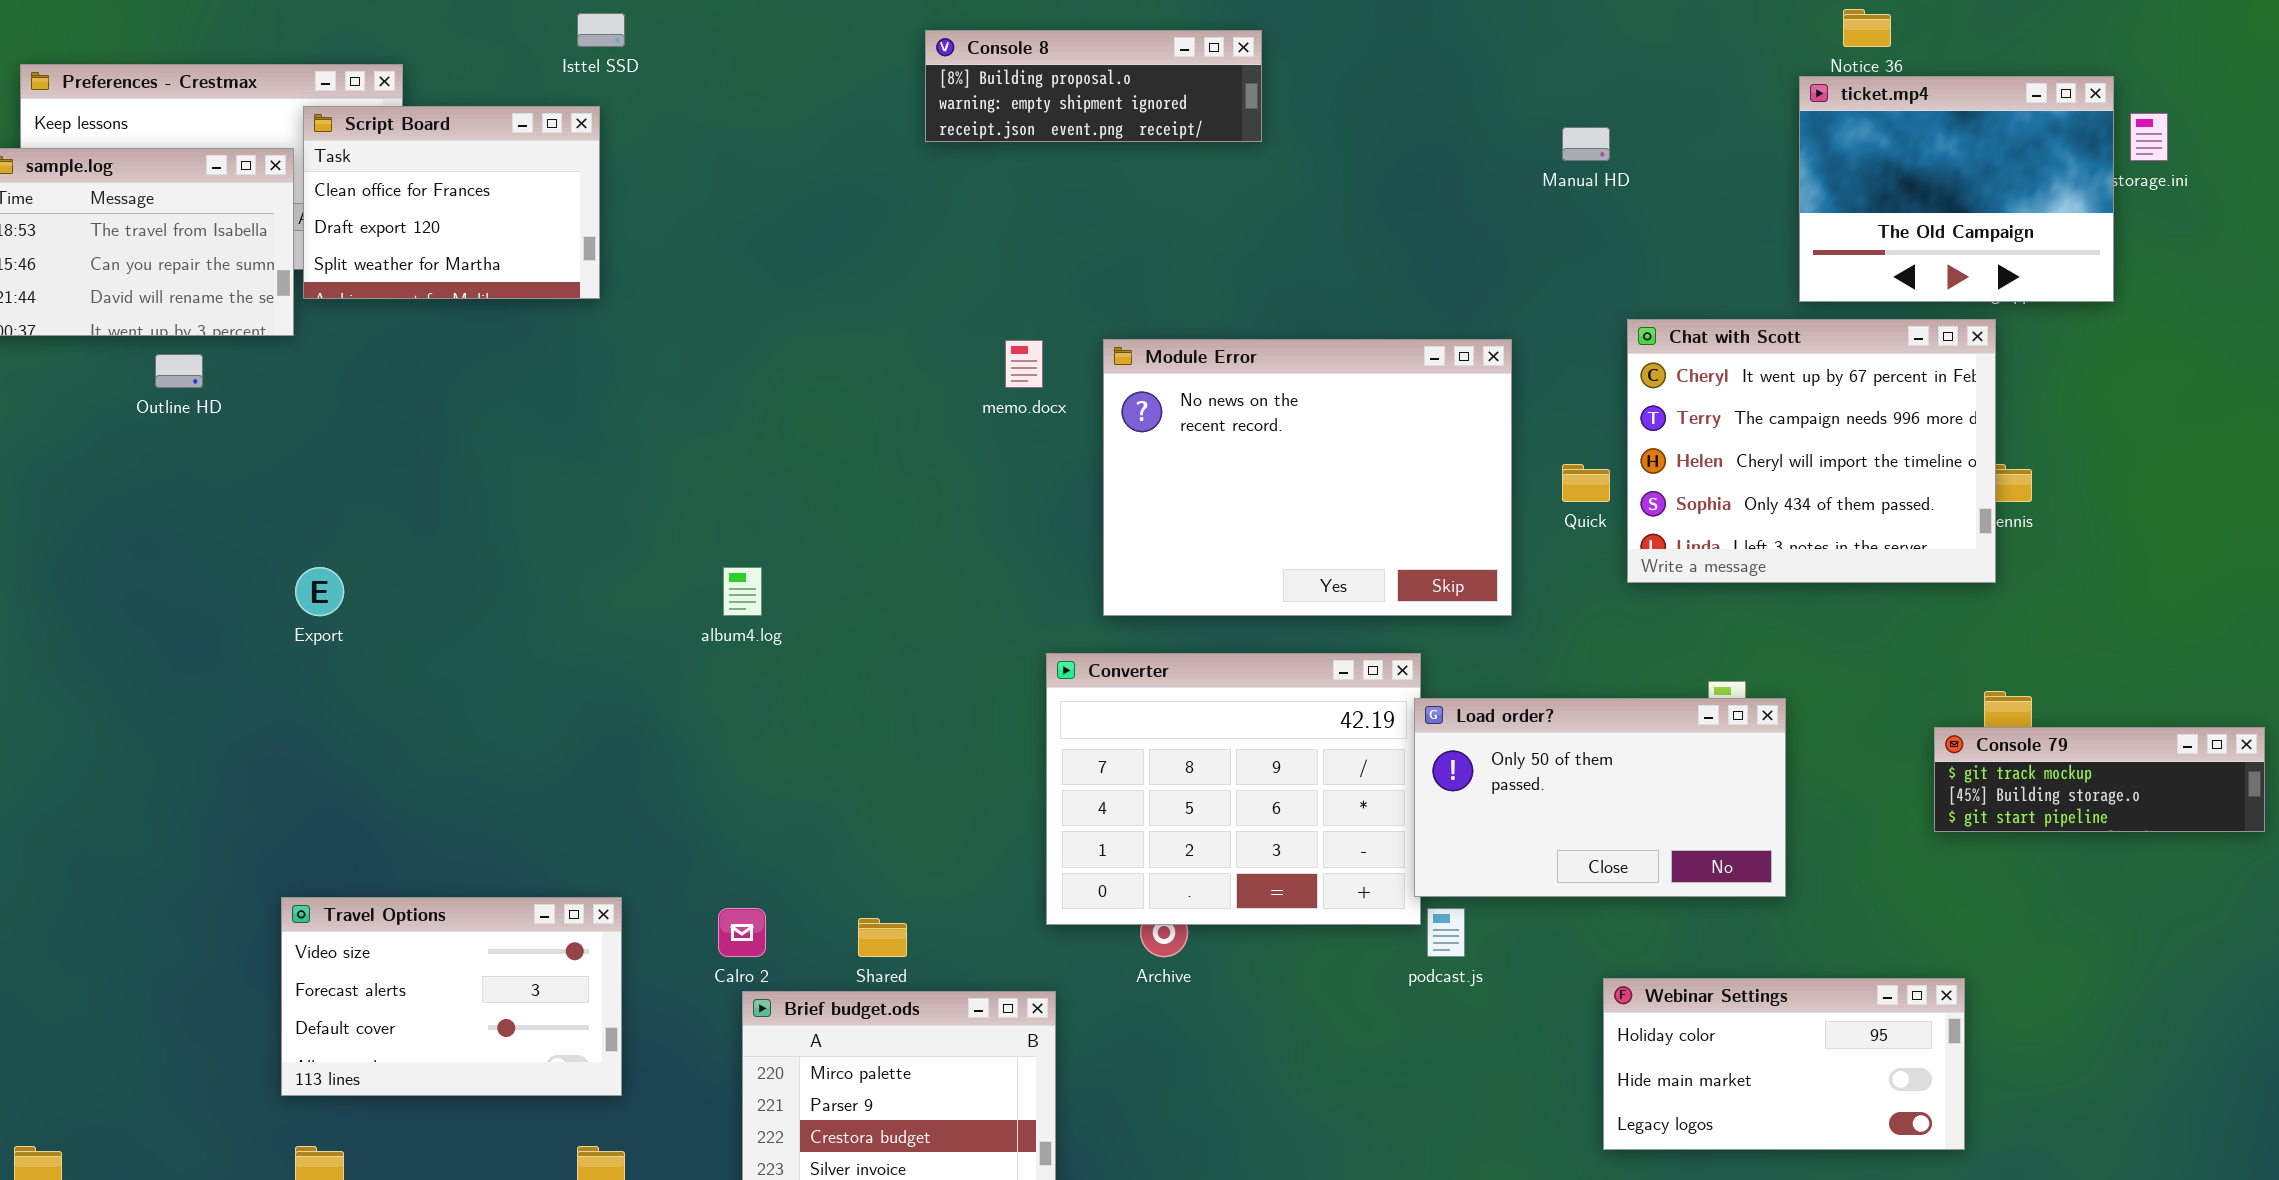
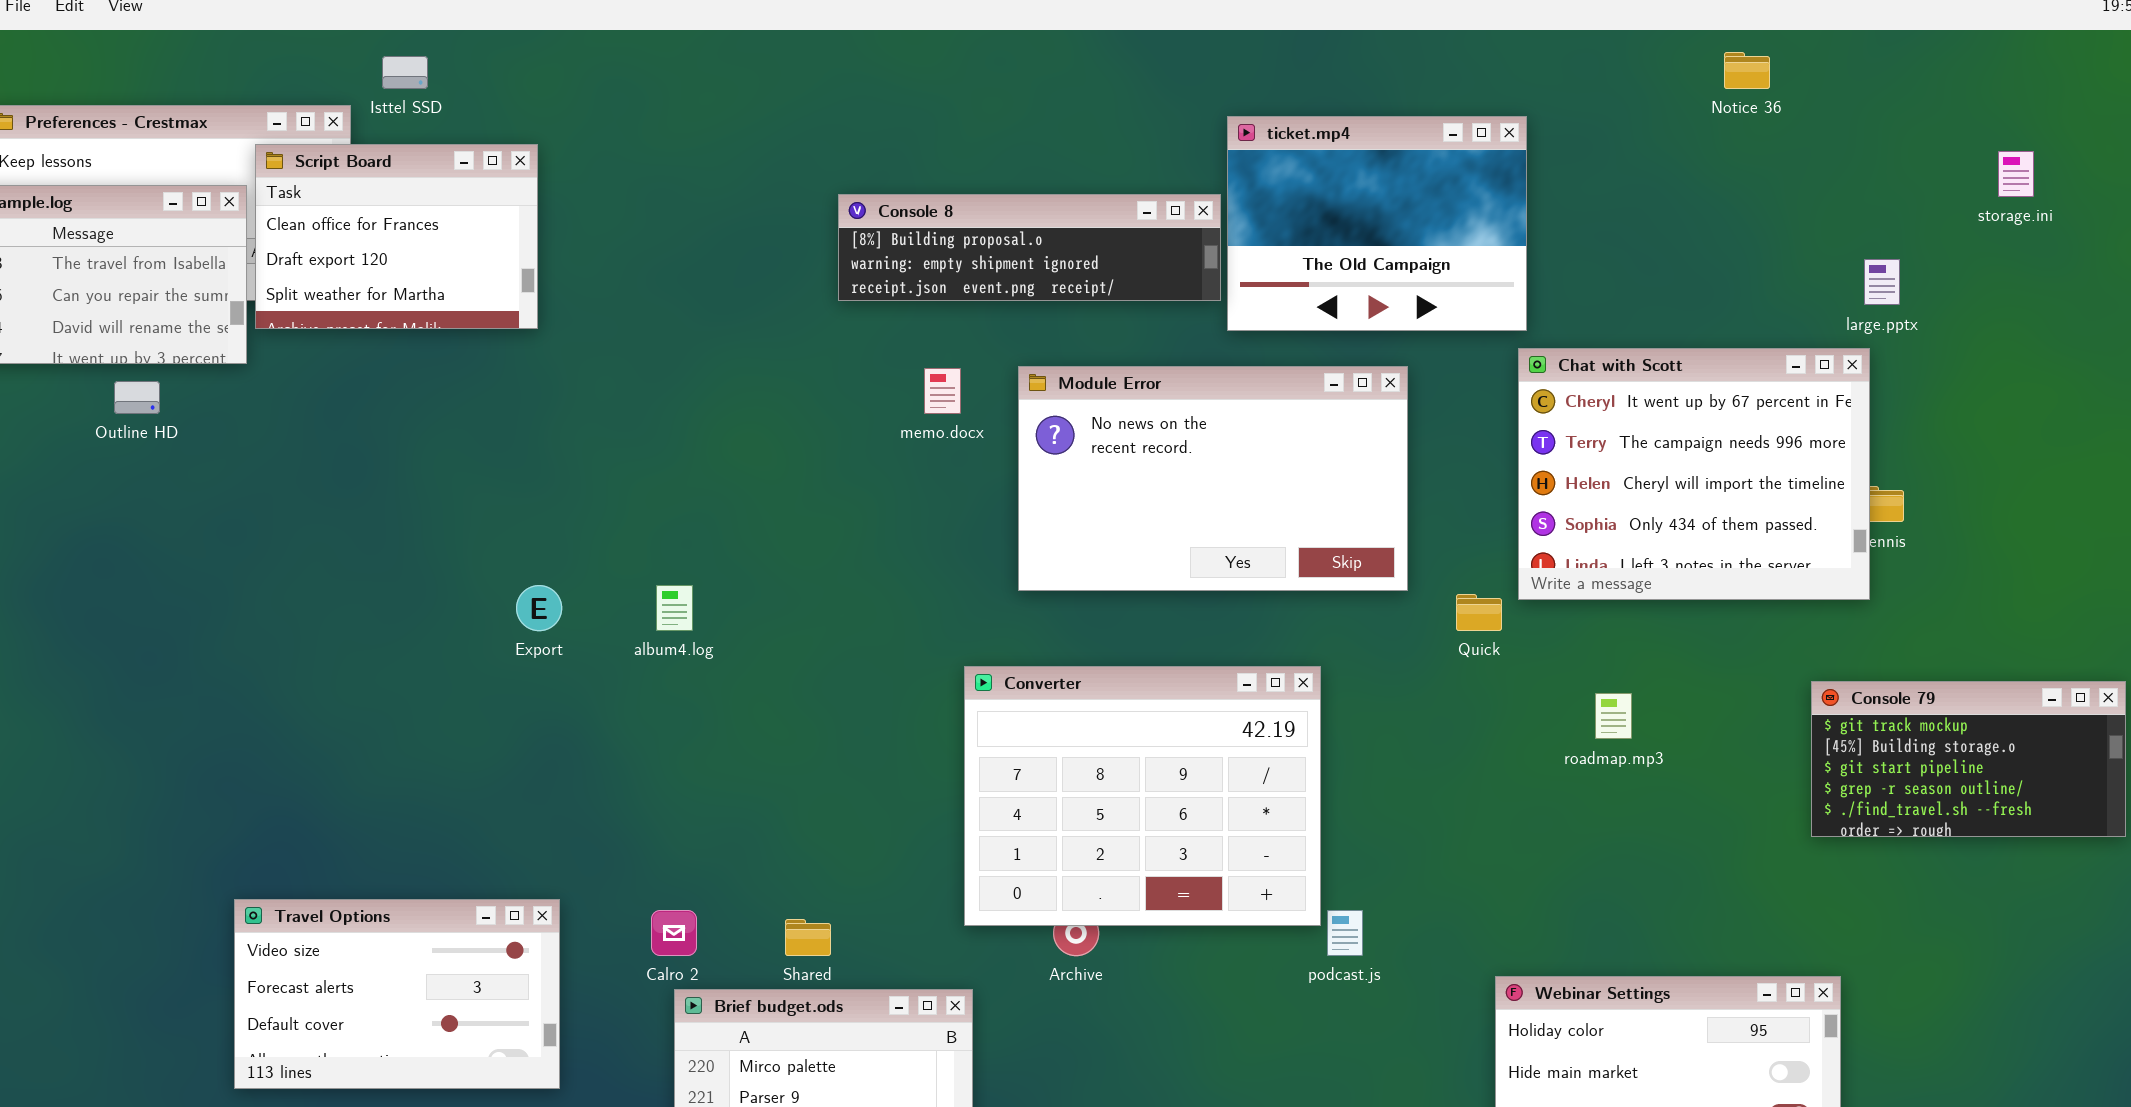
Isttel SSD: [577,13,625,47] -> [382,56,428,89], moved
Console 8: [925,30,1262,142] -> [838,194,1221,301], moved, resized
ticket.mp4: [1799,76,2114,302] -> [1227,116,1527,331], moved
Module Error: [1103,339,1512,616] -> [1018,366,1408,591], resized
Quick: [1562,464,1610,502] -> [1456,594,1502,631], moved
Export: [295,567,344,616] -> [516,585,562,631], moved
Load order?: [1414,698,1786,897] -> none, closed
Console 79: [1934,727,2265,832] -> [1811,681,2126,837], resized

